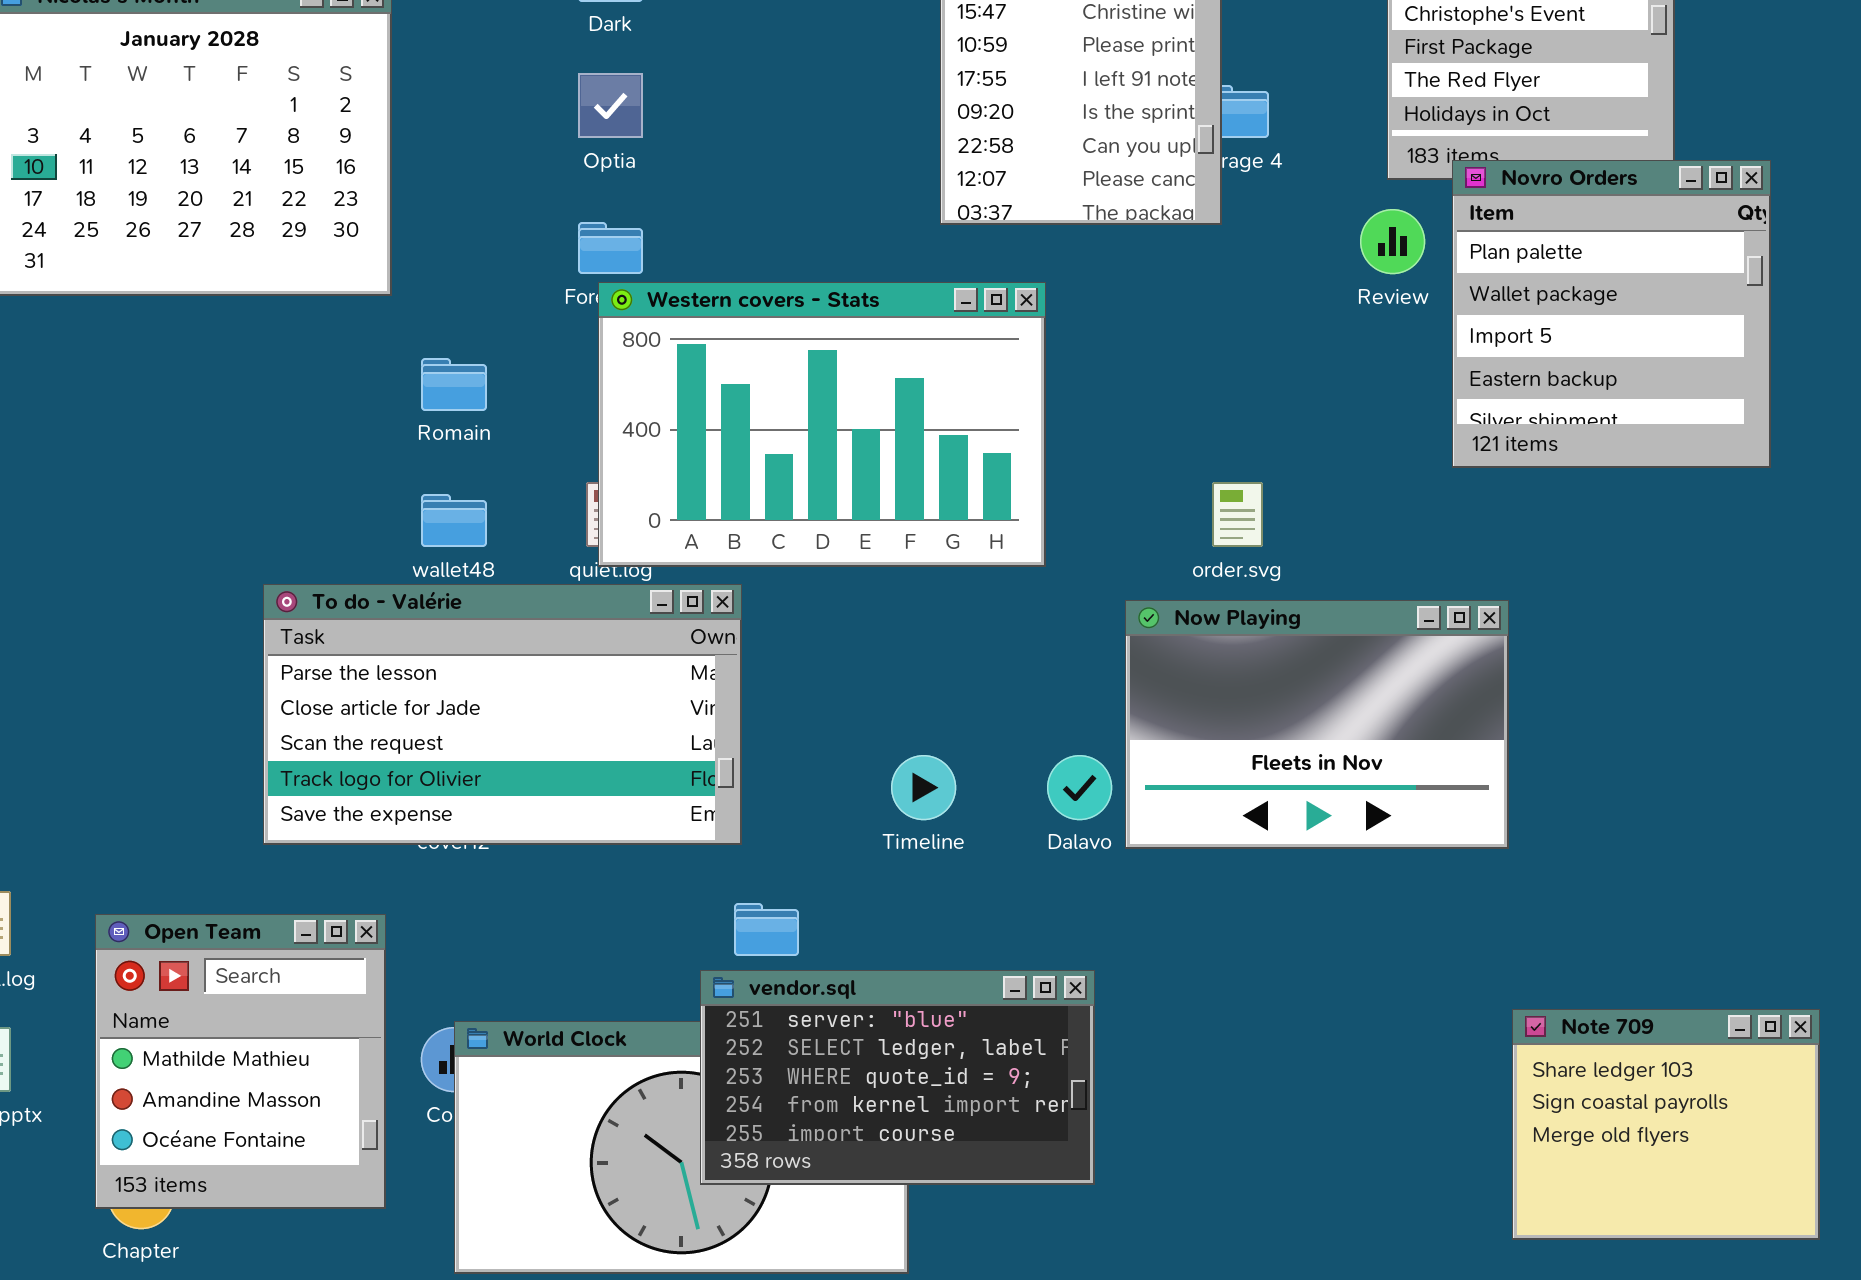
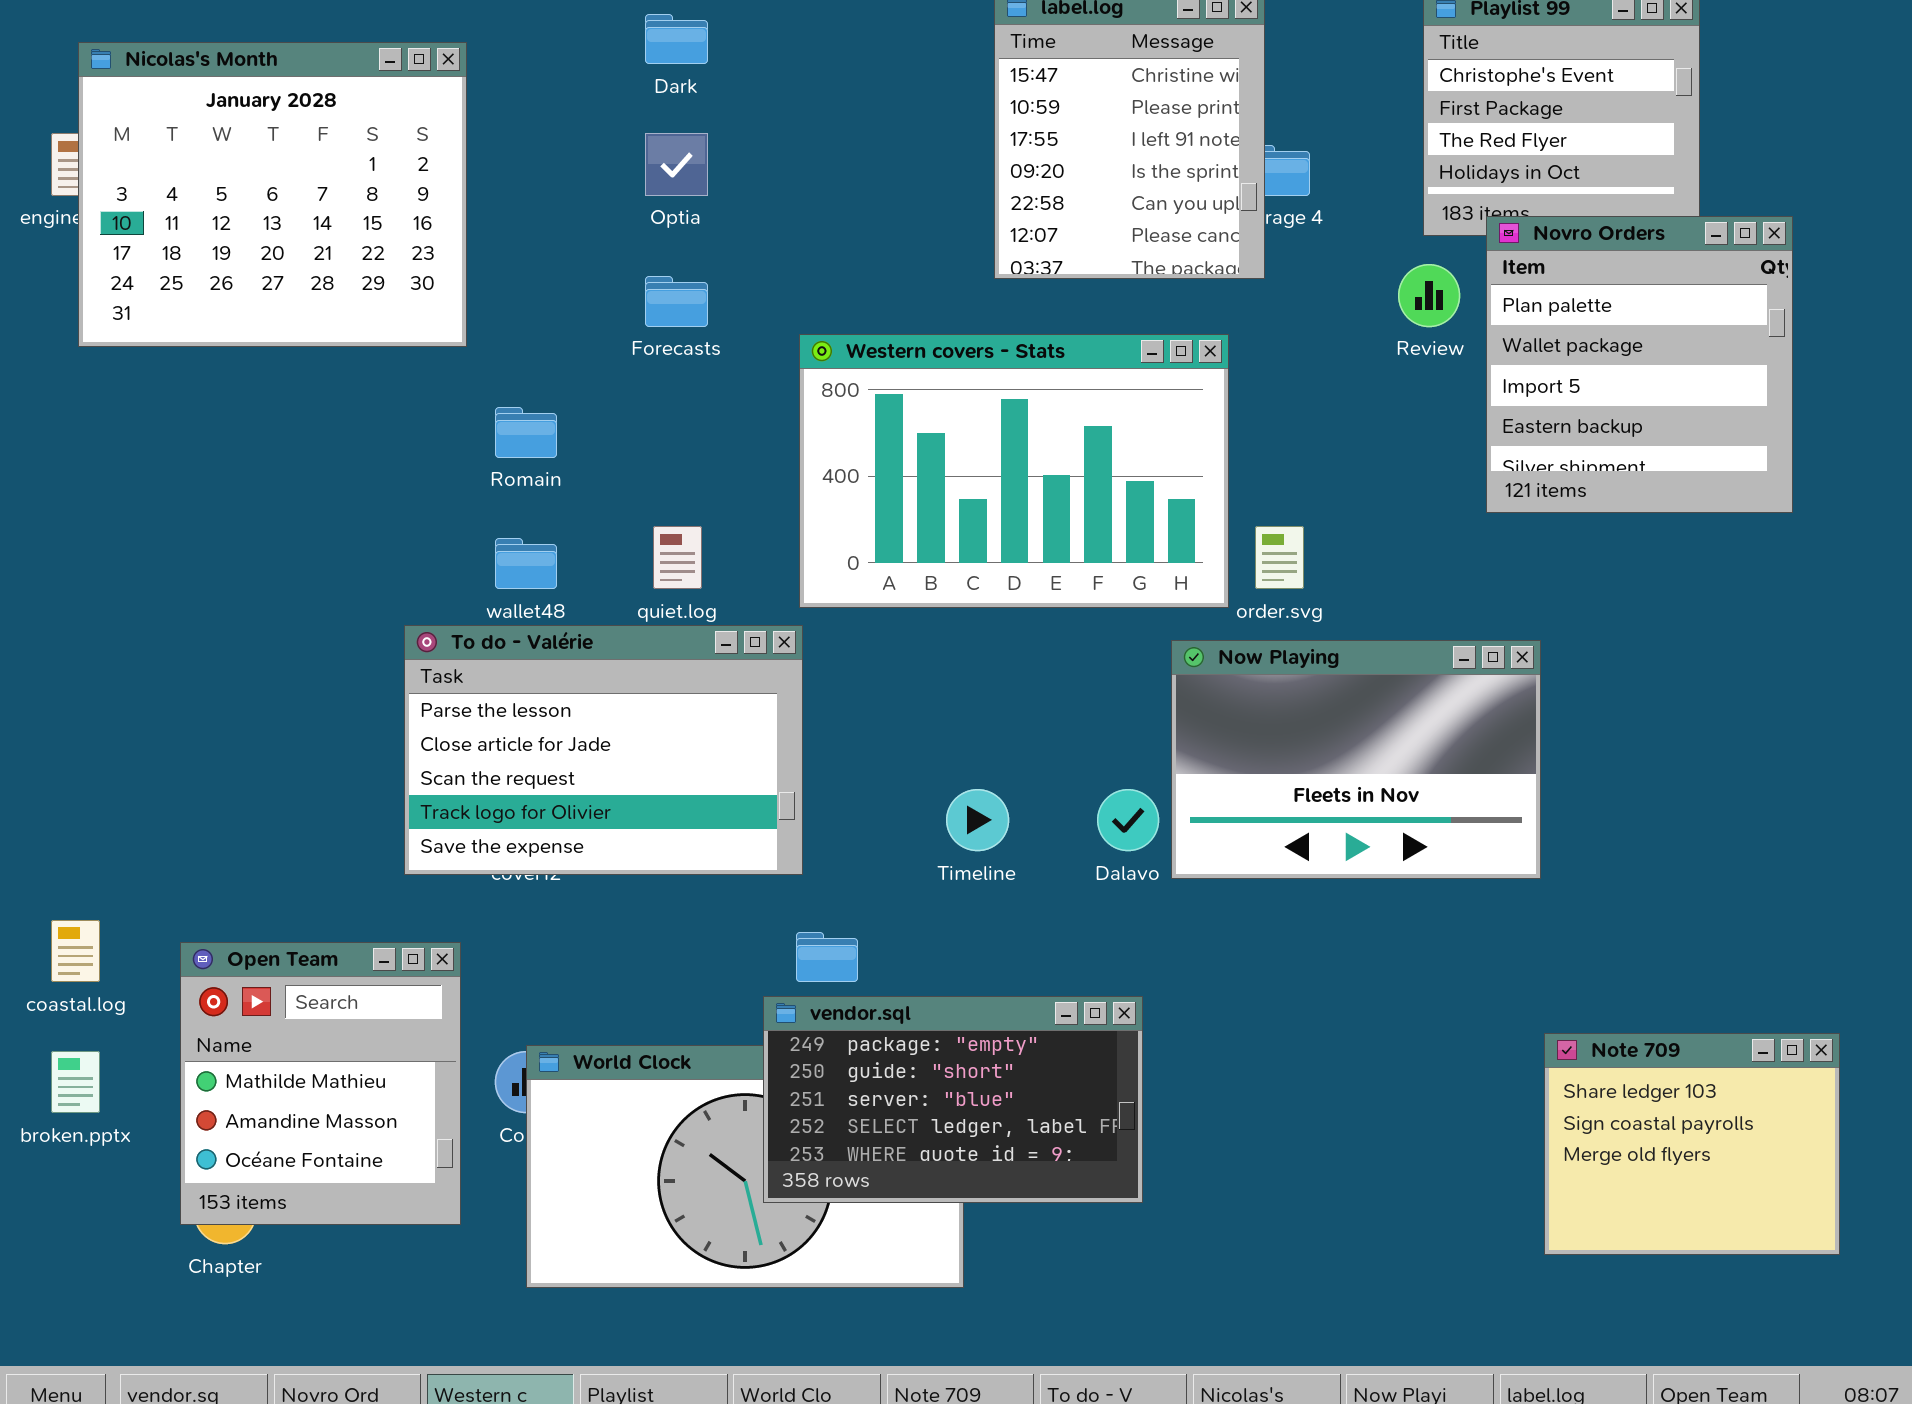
Western covers - Stats: [598,282,1046,567] -> [799,334,1229,608], moved
To do - Valérie: [263,584,742,845] -> [404,625,803,875], resized
vendor.sql: [700,970,1095,1185] -> [763,996,1143,1203], scrolled up 2 rows

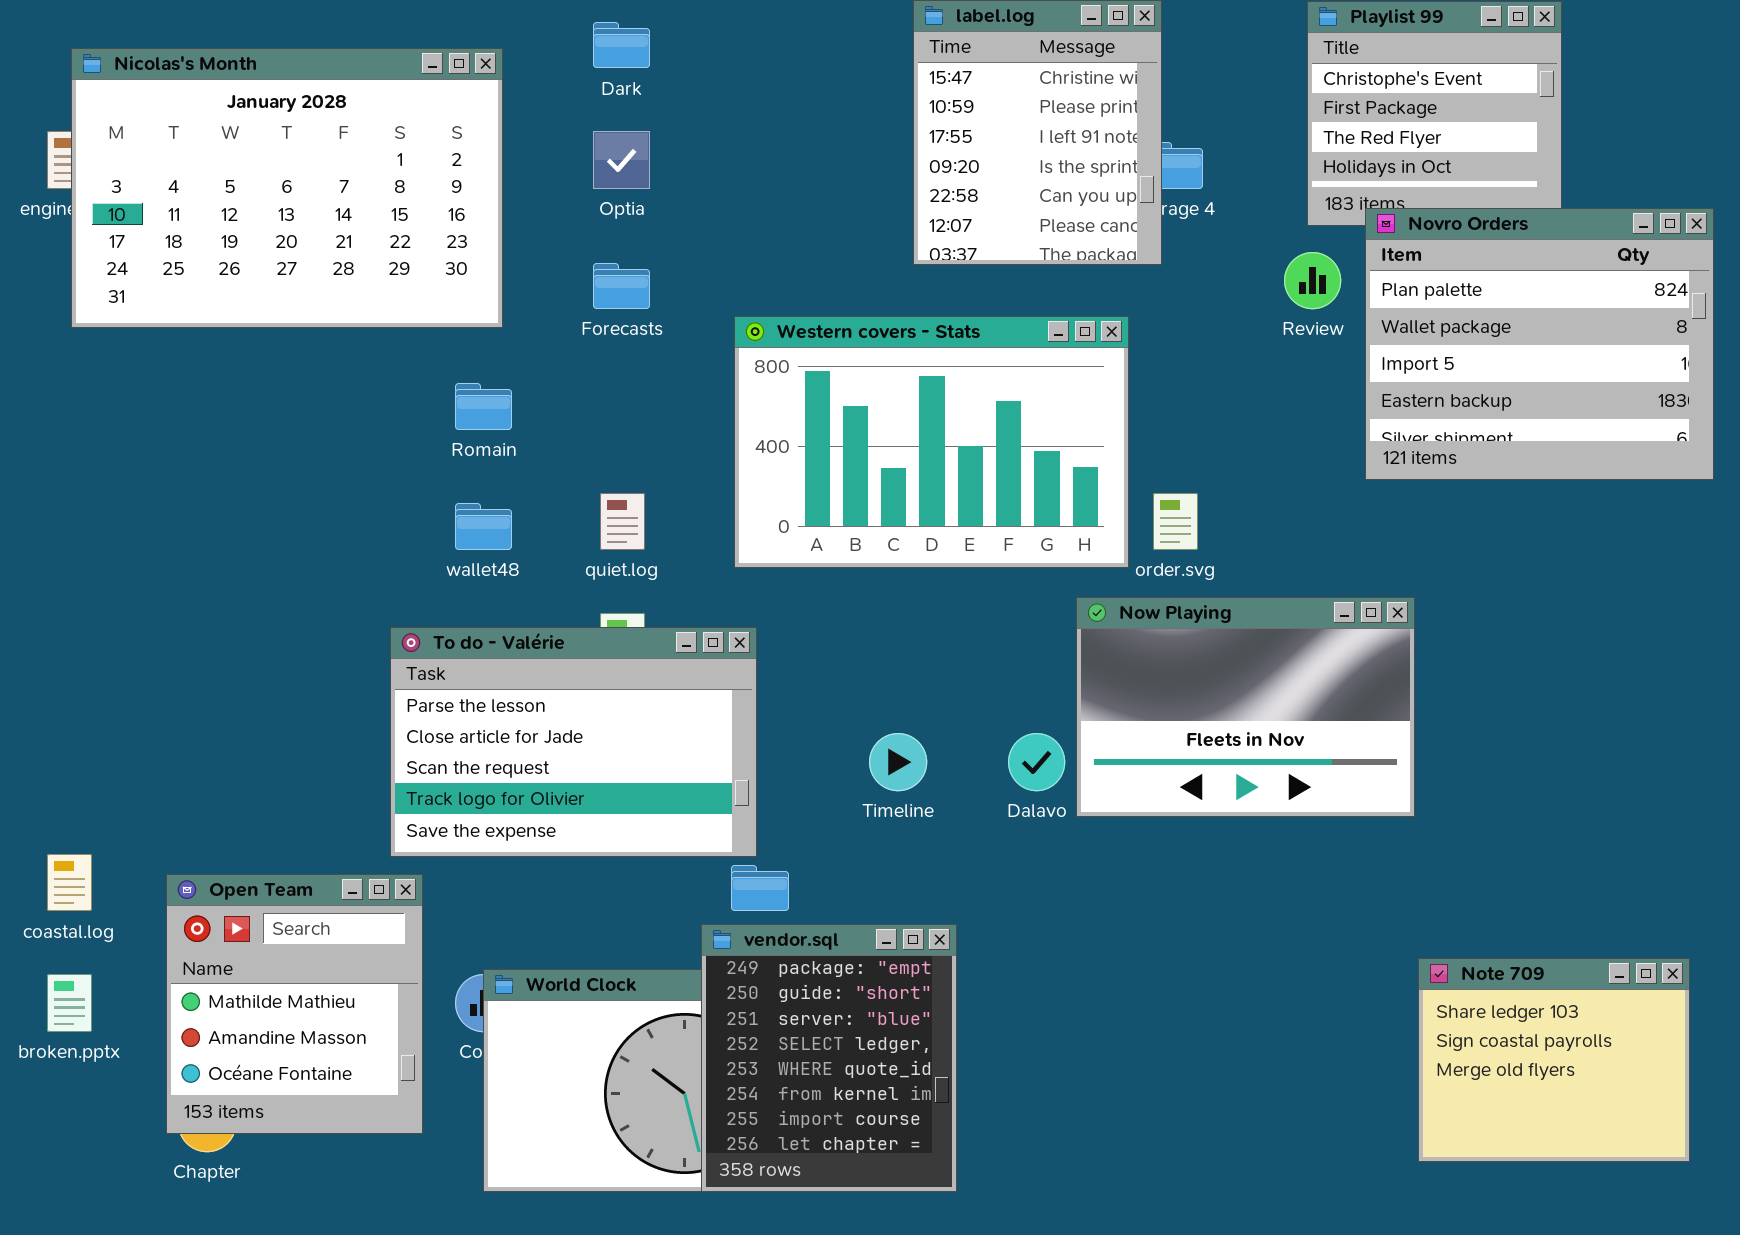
Nicolas's Month: [78,42,467,347] -> [71,48,503,328], resized
Novro Orders: [1486,216,1793,513] -> [1365,208,1714,480], resized
To do - Valérie: [404,625,803,875] -> [390,627,757,857], moved
vendor.sql: [763,996,1143,1203] -> [701,924,957,1192], resized

